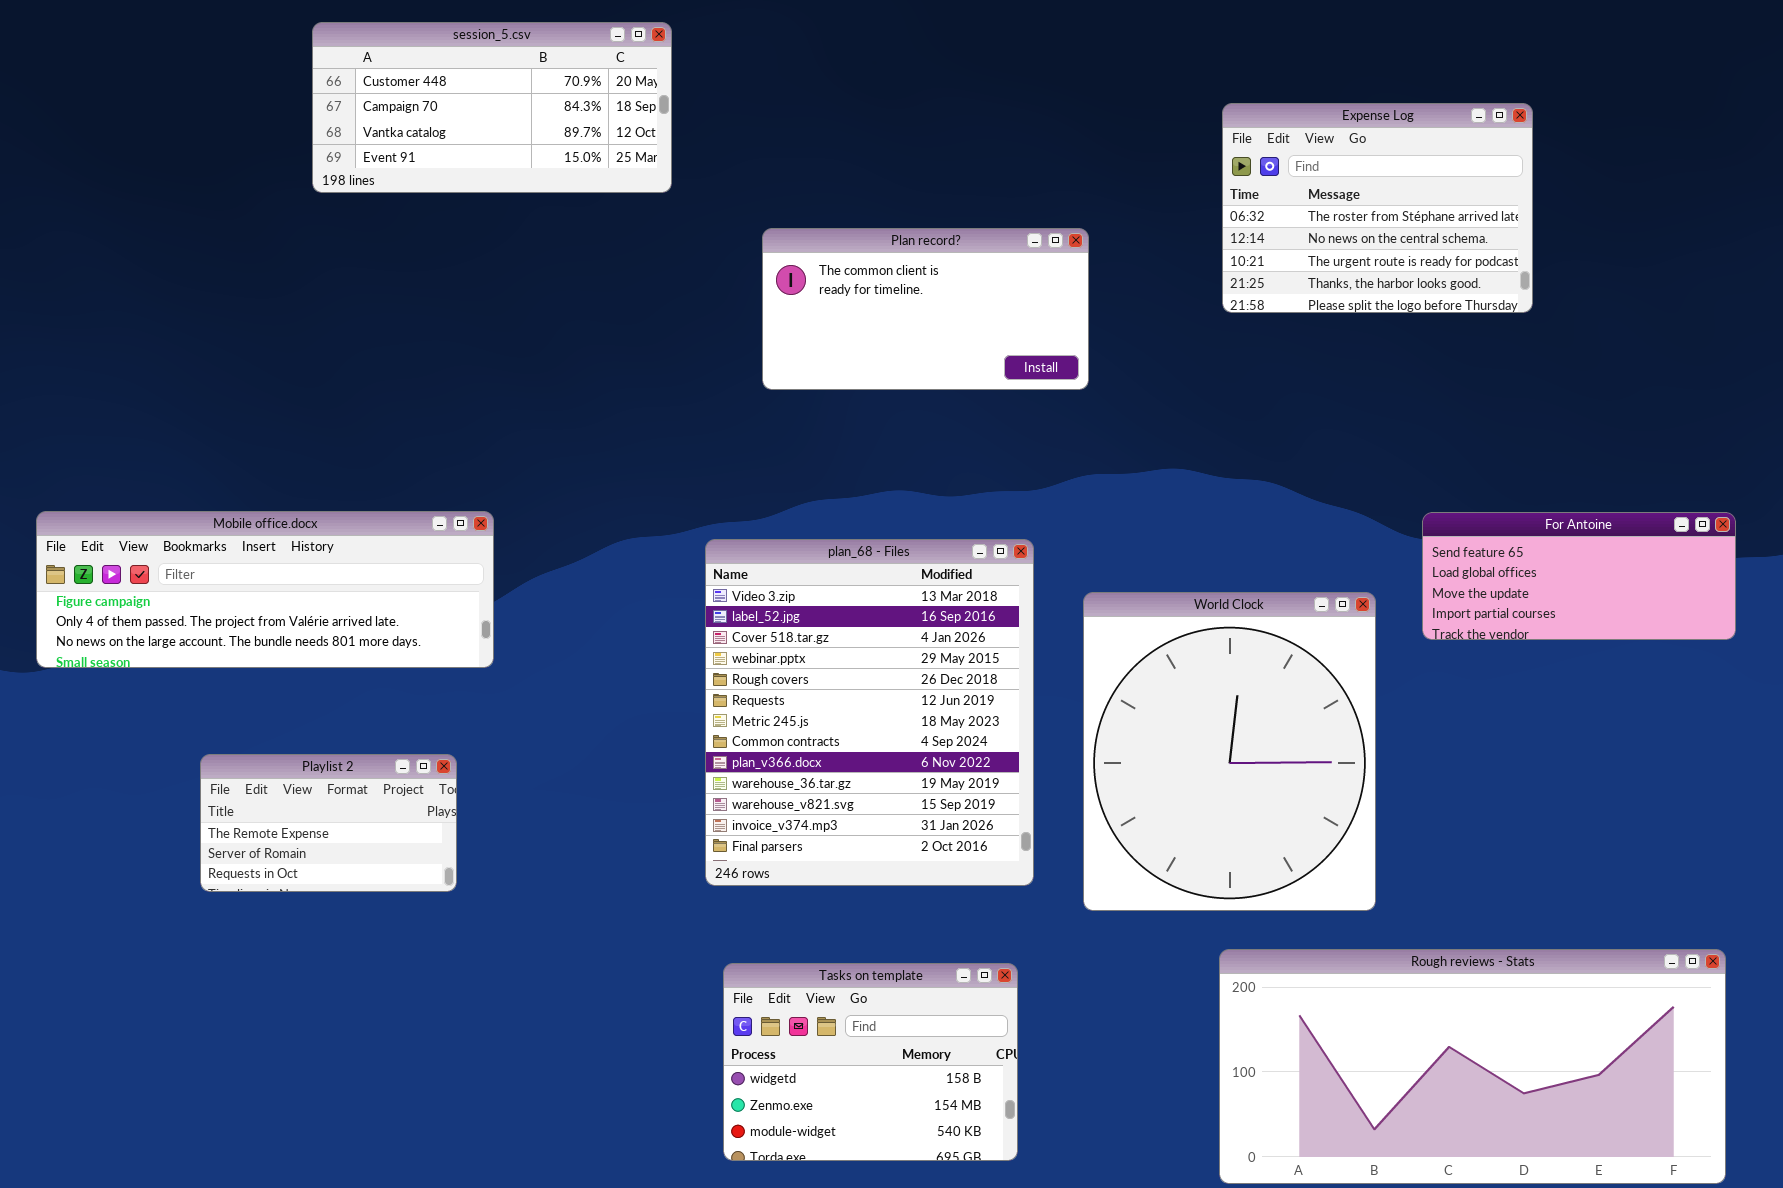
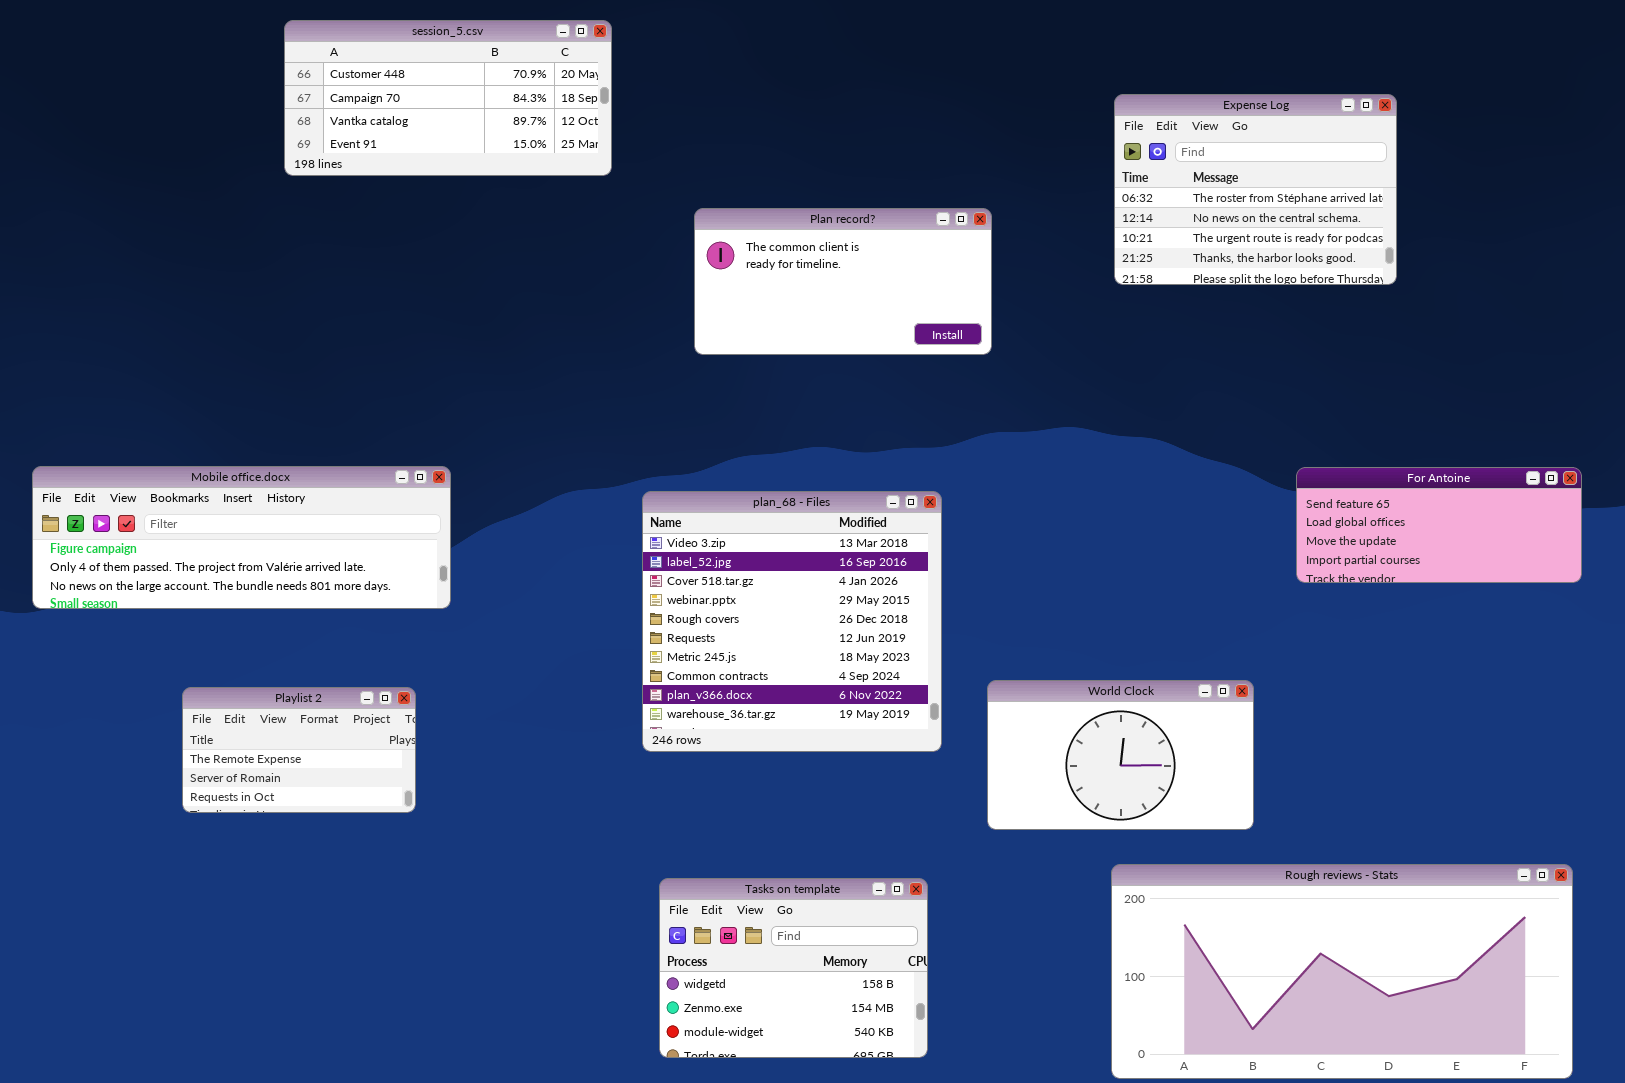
plan_68 - Files: [705,539,1034,886] -> [642,491,942,752], resized
World Clock: [1083,592,1376,911] -> [987,680,1254,830], resized

